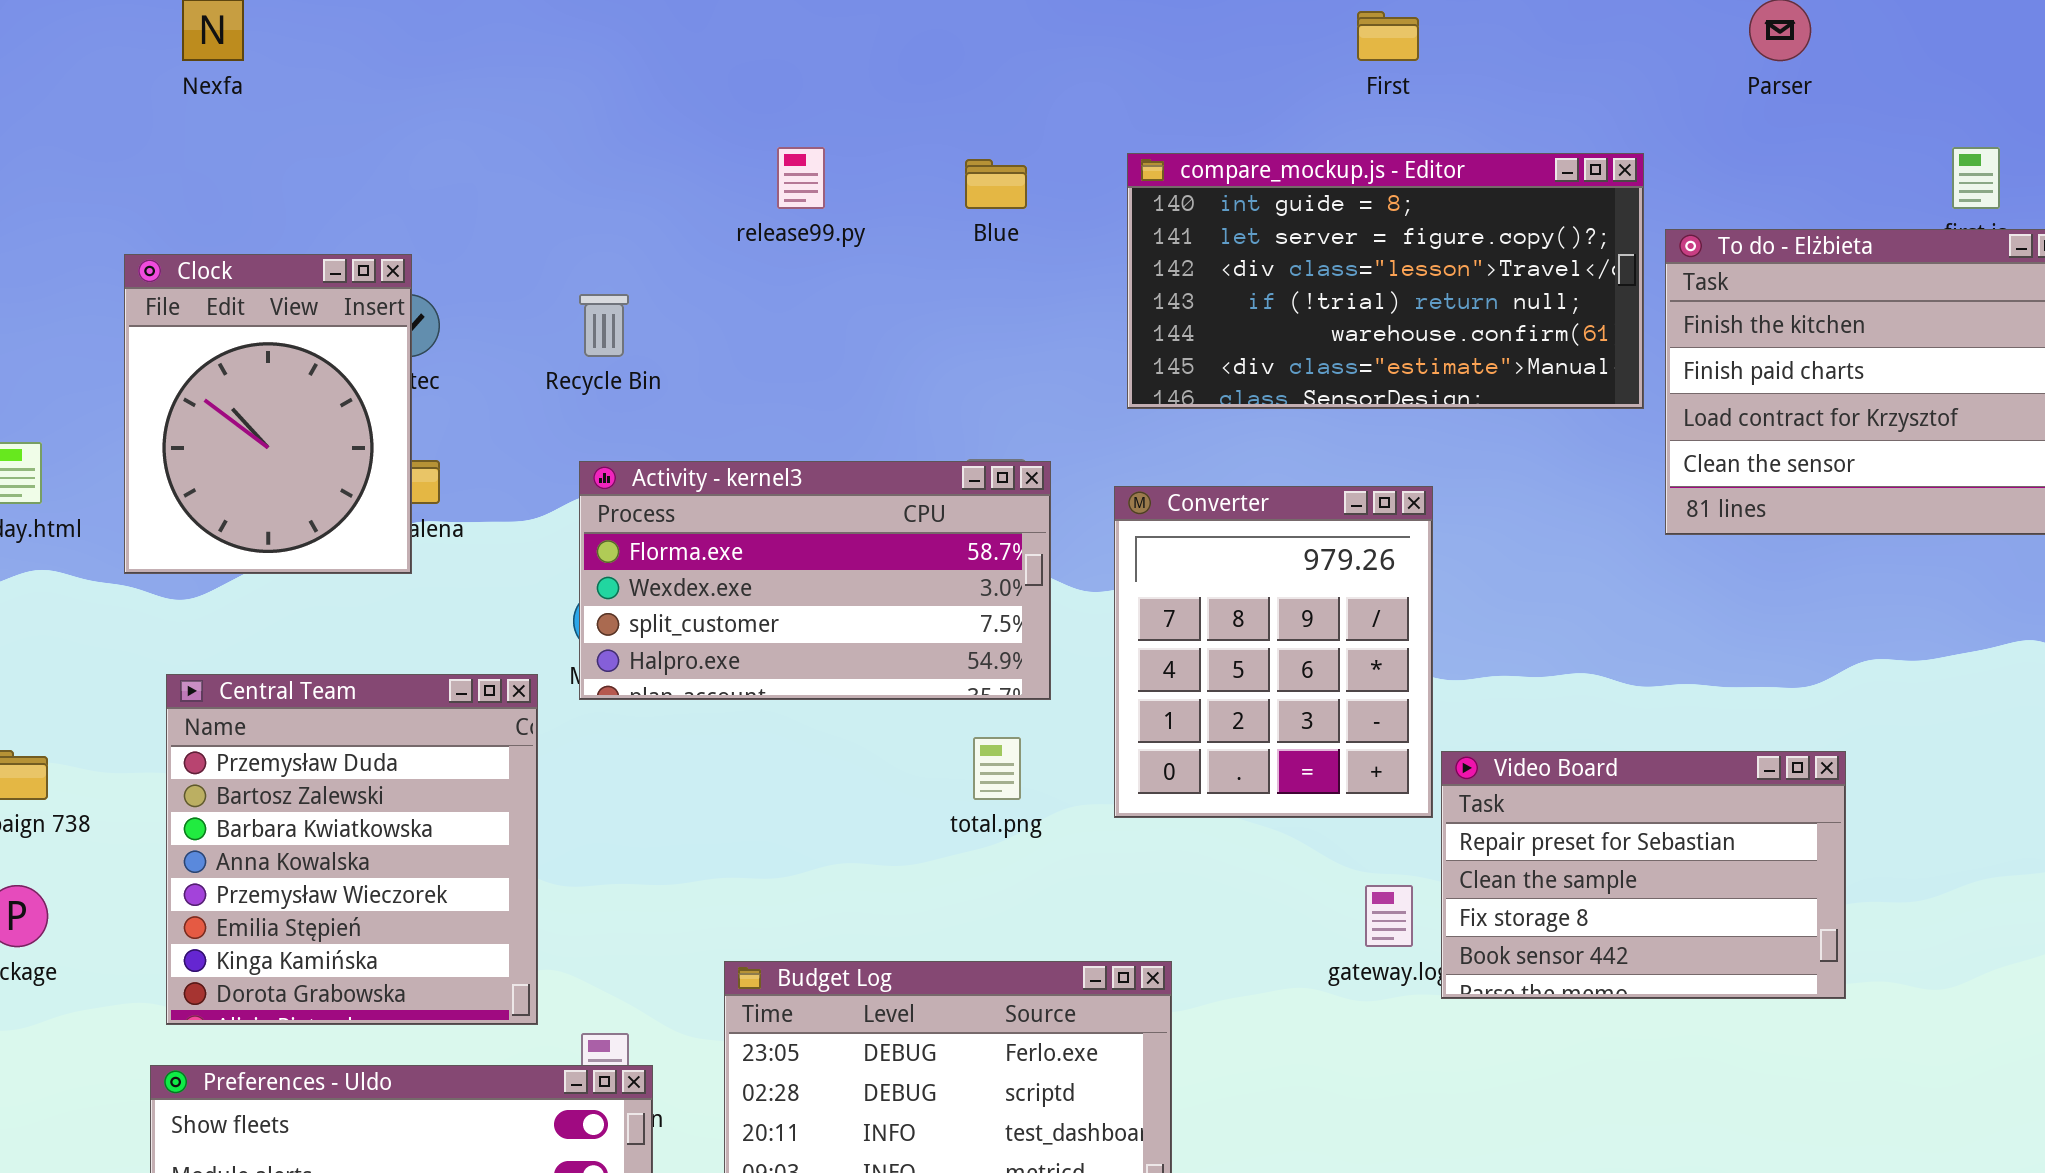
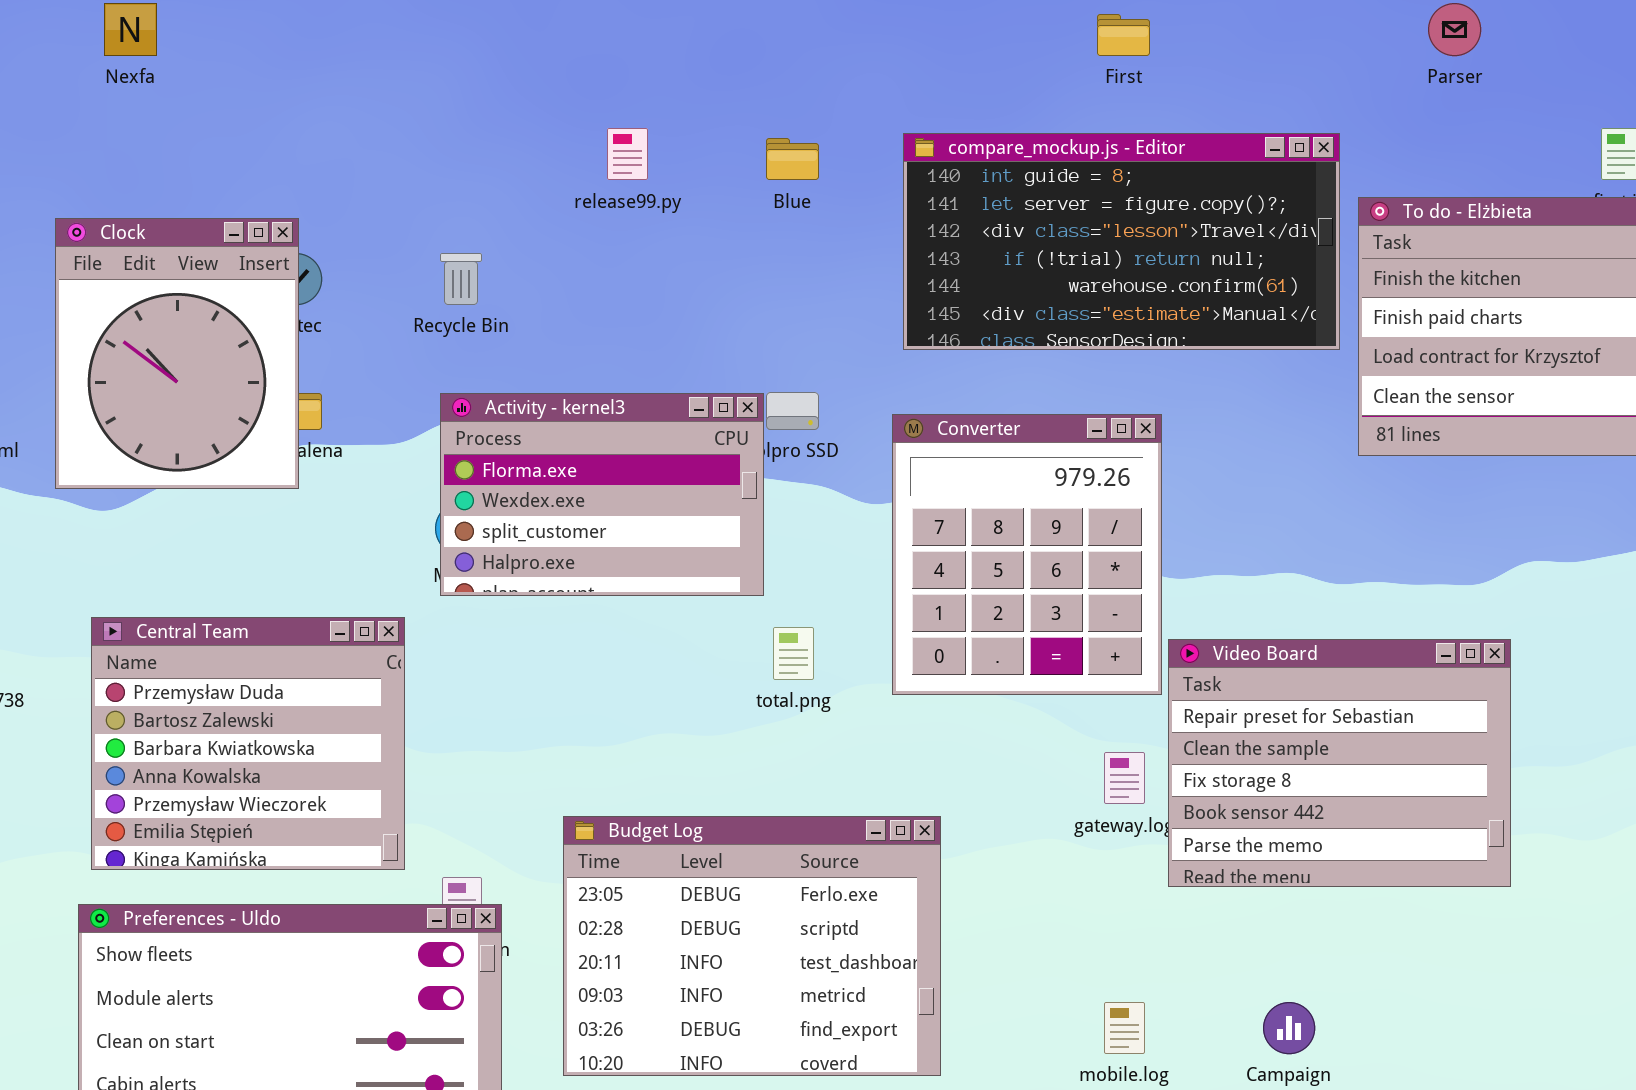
Activity - kernel3: [579,461,1051,700] -> [440,393,764,596], resized
Central Team: [166,674,538,1025] -> [91,617,405,870], resized
Video Board: [1441,751,1846,999] -> [1168,639,1511,887], resized

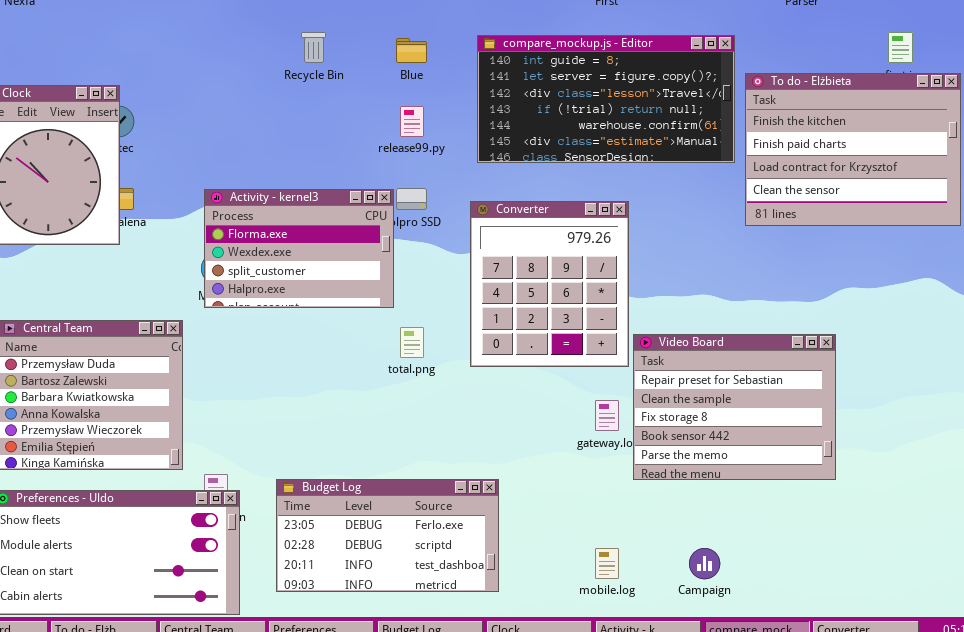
release99.py: [607,128,648,180] -> [400,106,424,137], moved
Recycle Bin: [440,253,482,305] -> [301,32,326,63], moved
Budget Log: [563,816,941,1076] -> [276,479,499,592], resized

